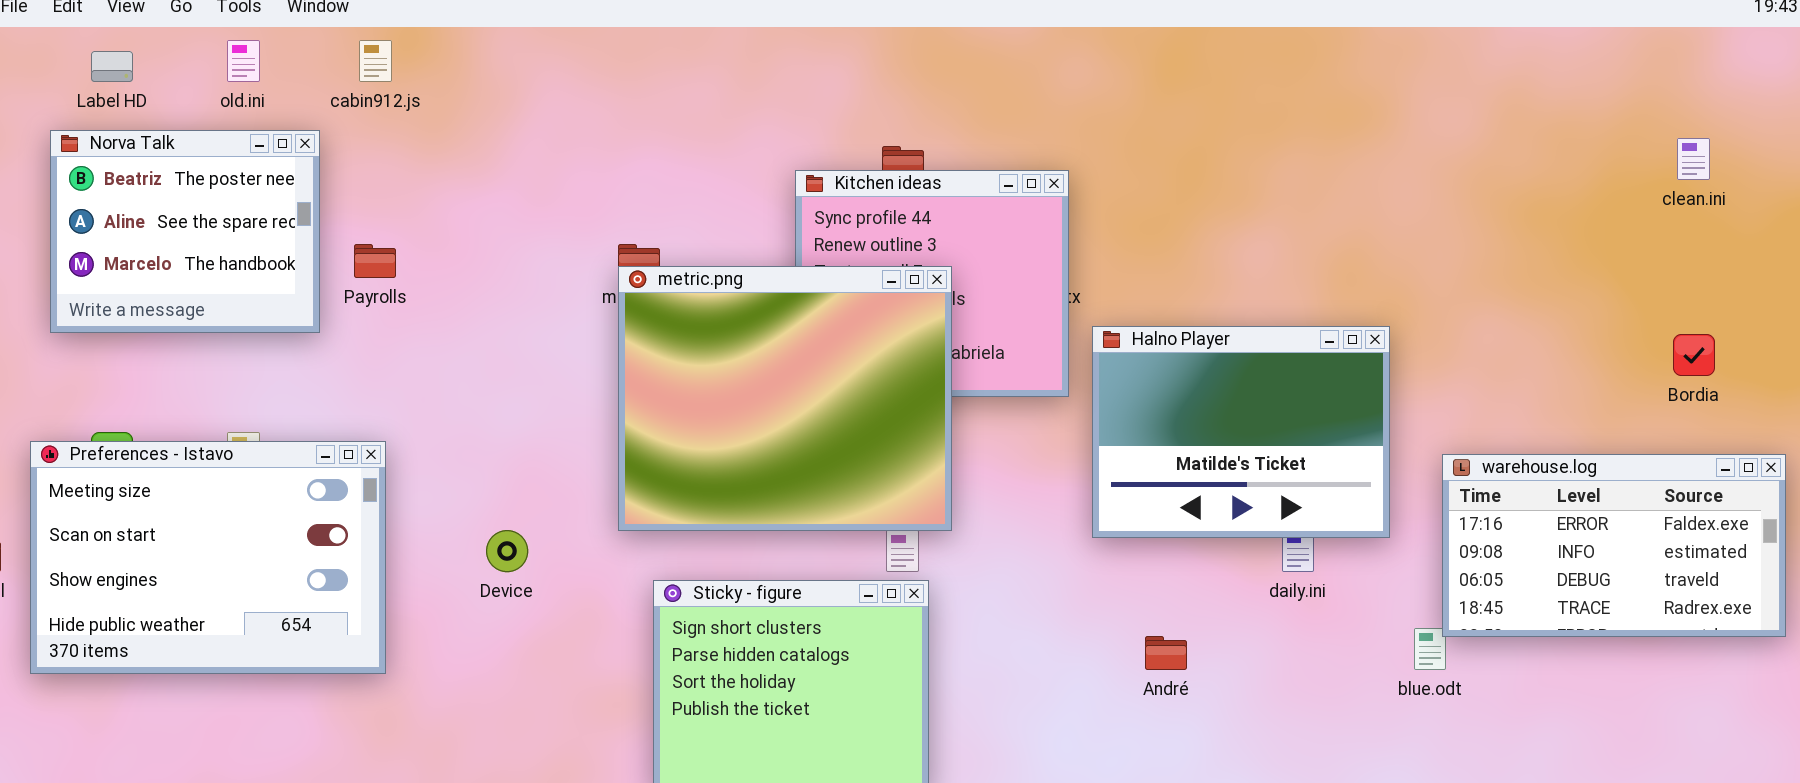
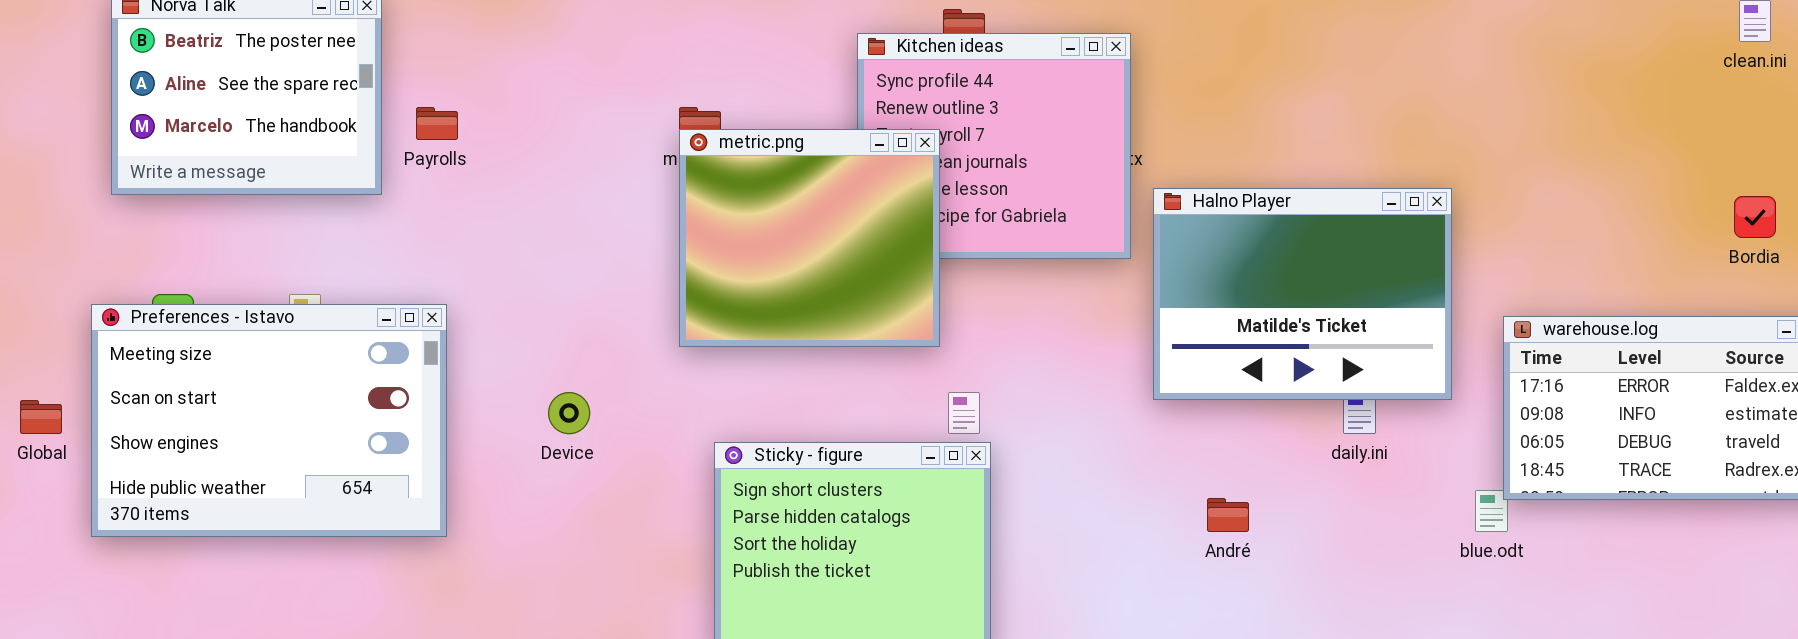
metric.png: [618,266,952,531] -> [679,129,940,347], resized

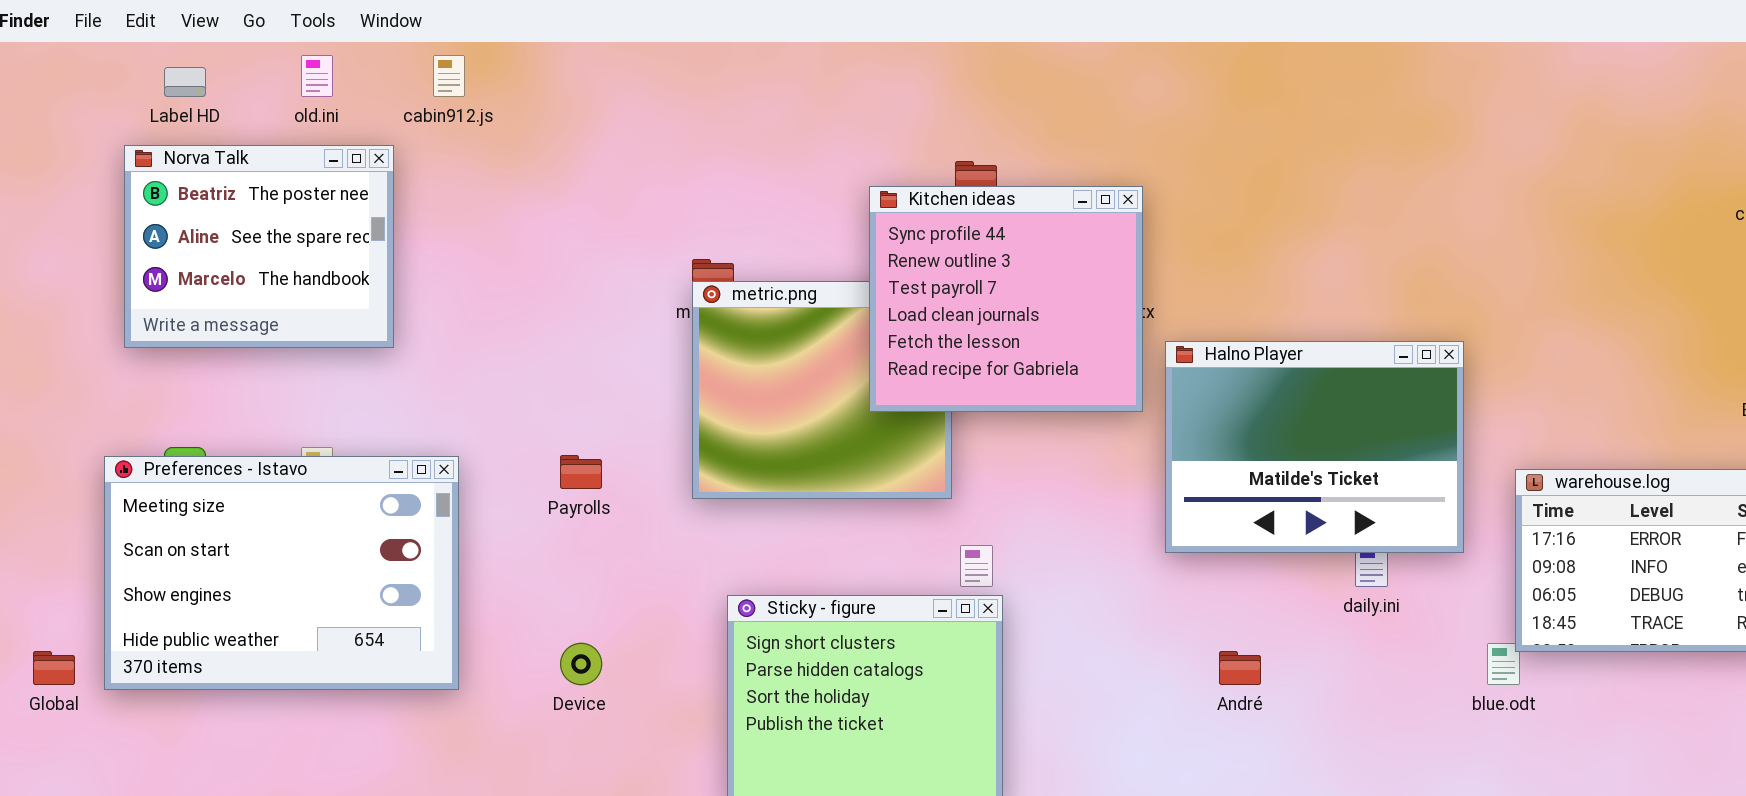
Kitchen ideas: [857,33,1131,259] -> [869,186,1143,412], raised
Payrolls: [416,107,458,140] -> [560,455,602,489], moved
Device: [548,392,590,434] -> [560,643,602,685], moved
Global: [20,400,62,434] -> [33,651,75,685], moved

